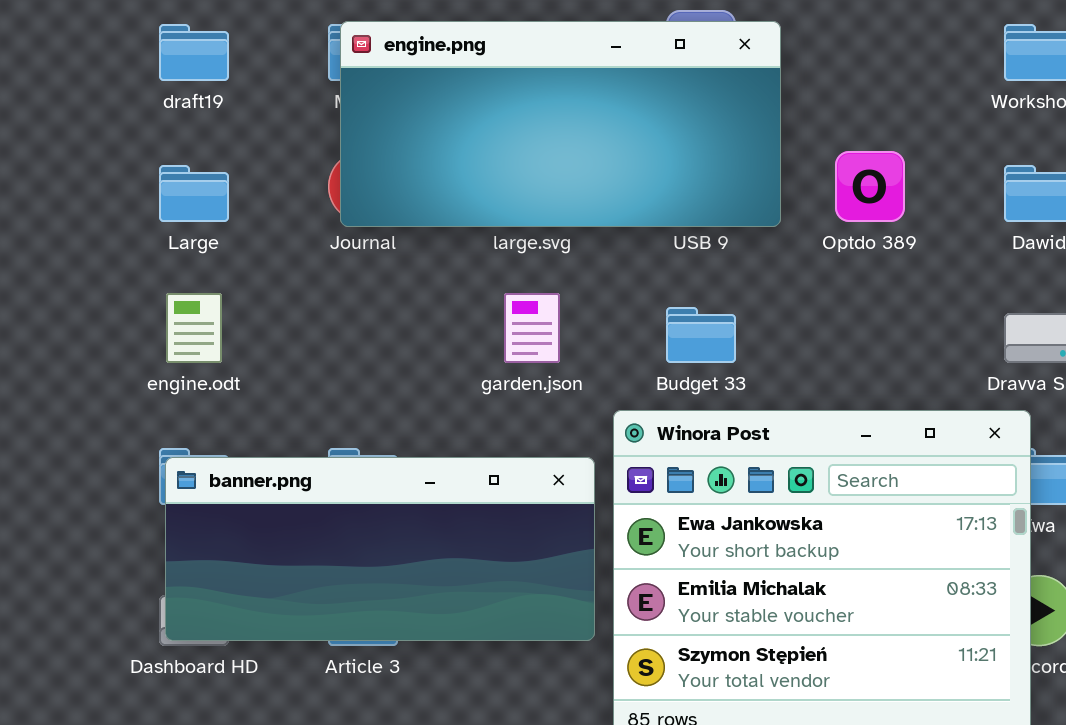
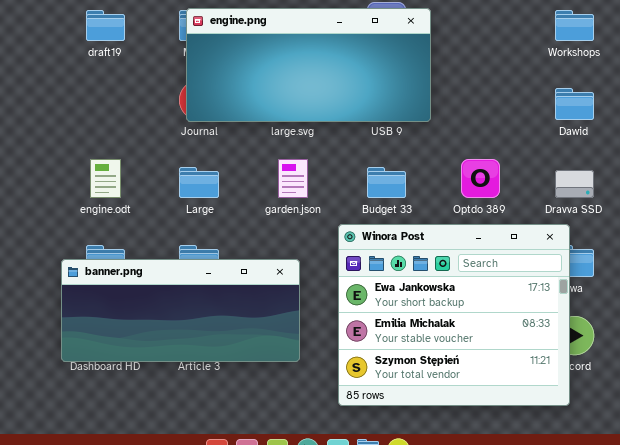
Optdo 389: [835,151,905,222] -> [461,159,500,198], moved
Large: [159,165,229,222] -> [179,167,219,198], moved
banner.png: [165,457,595,641] -> [61,259,300,362], moved

